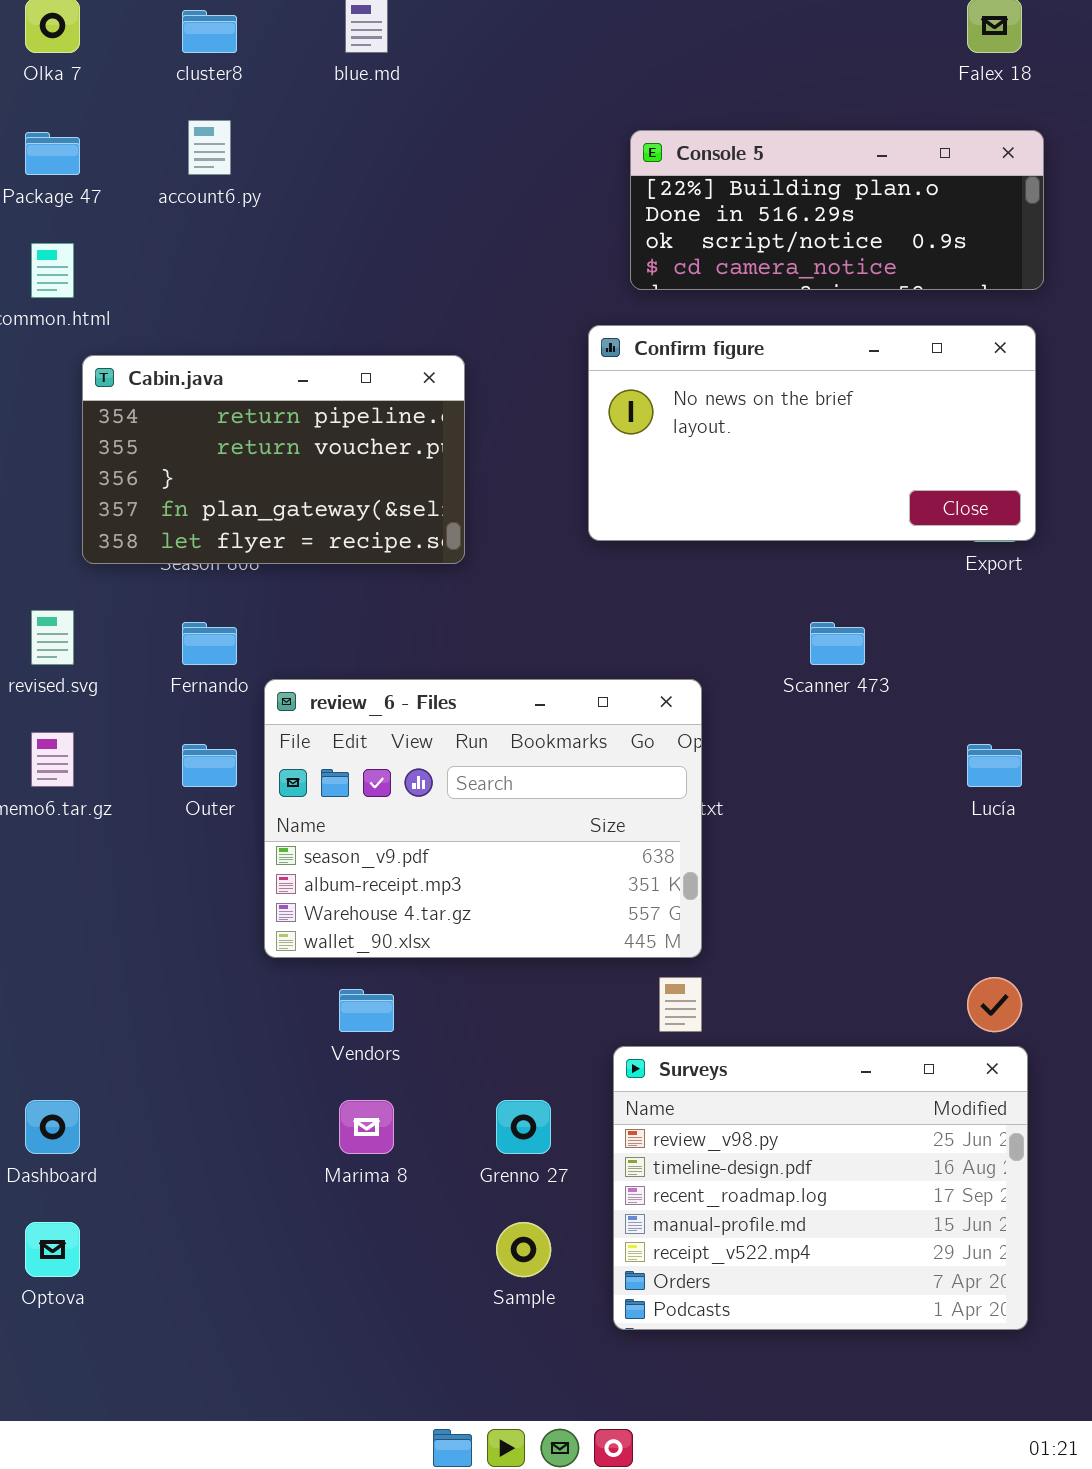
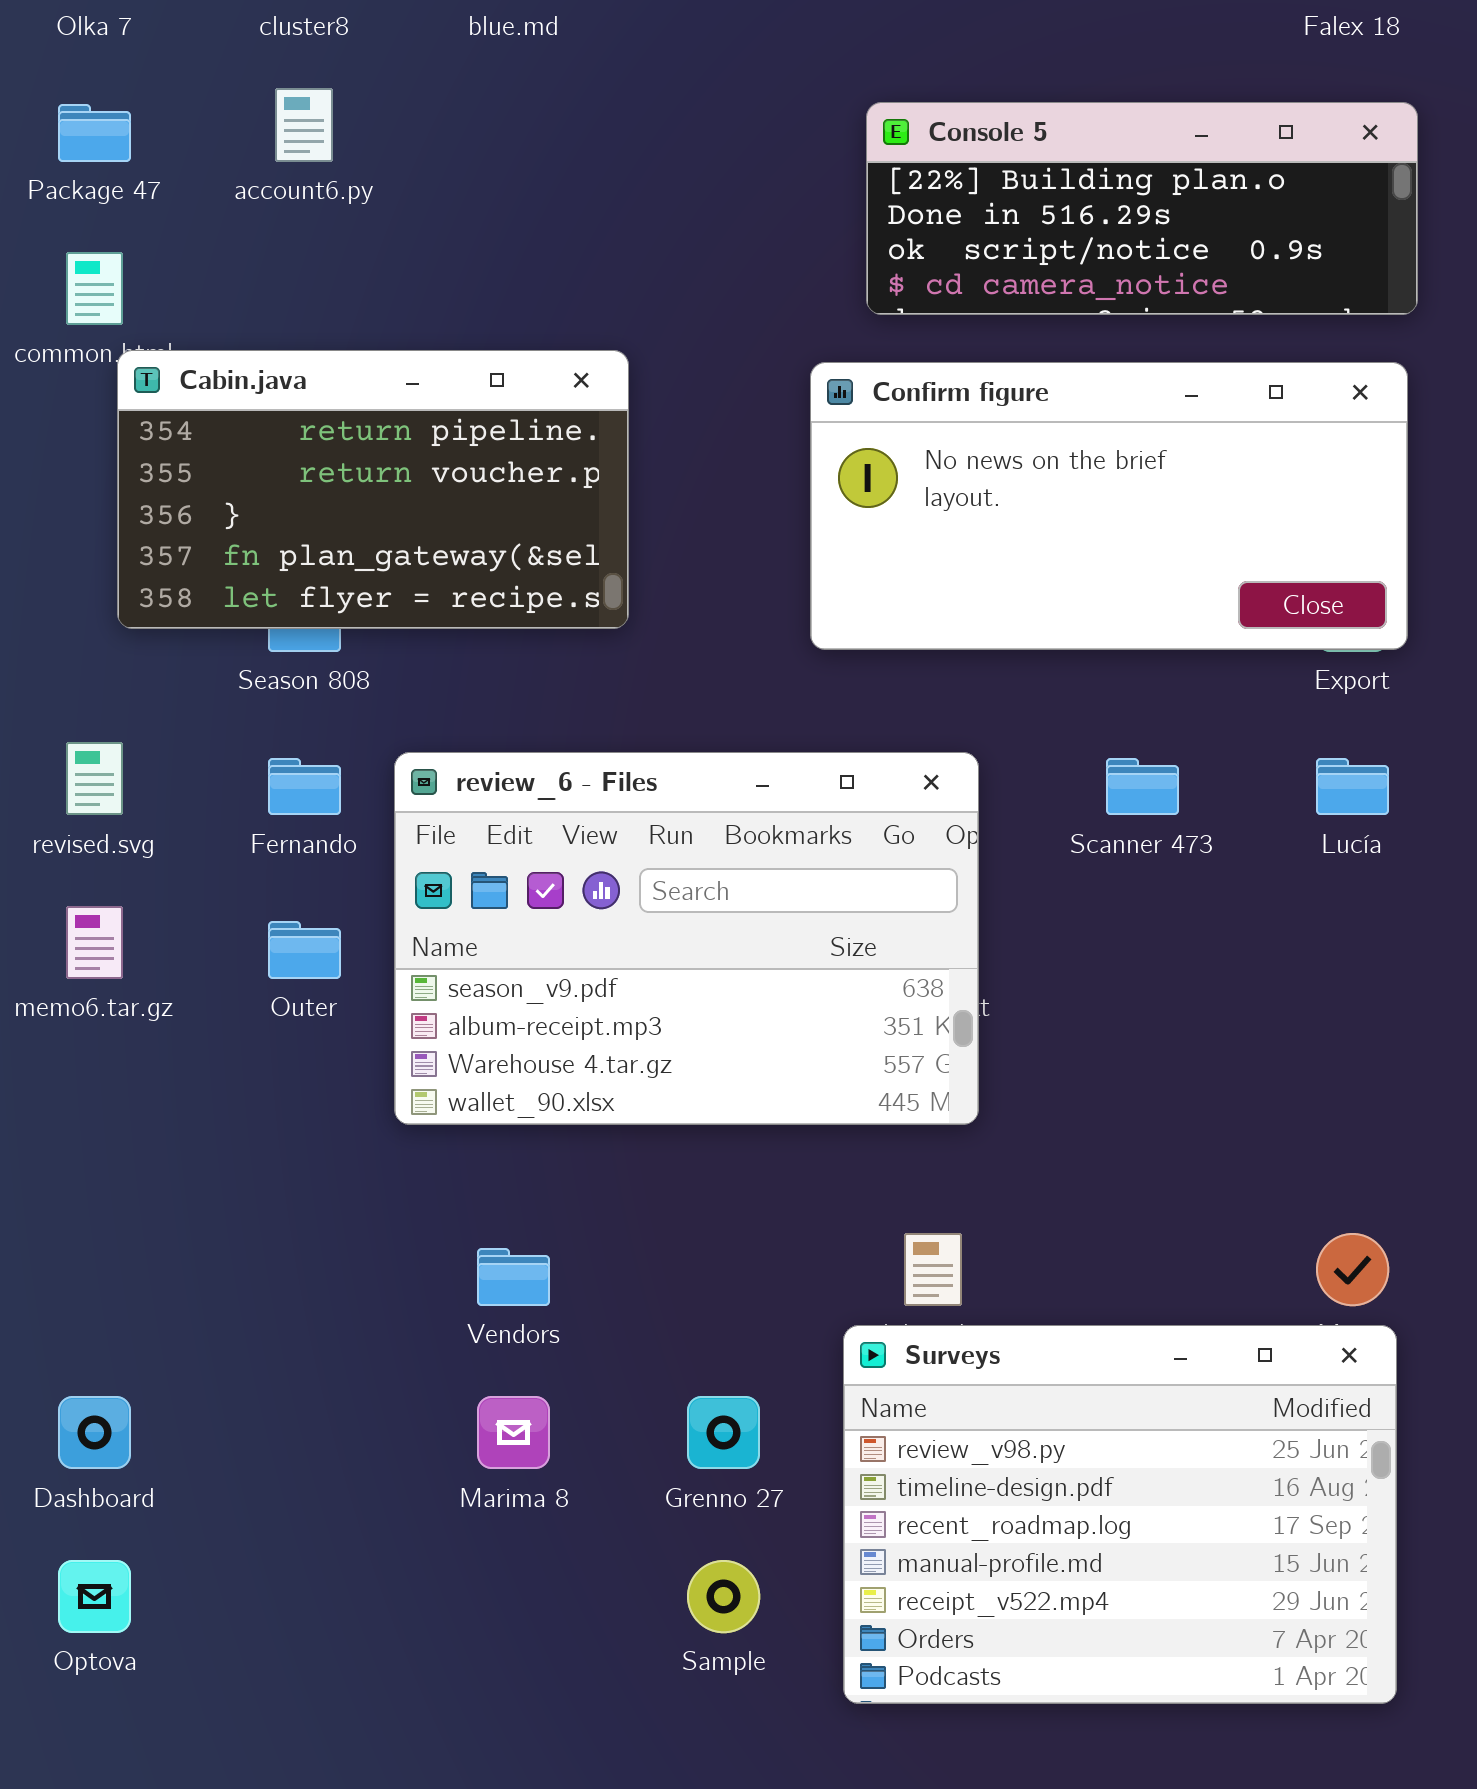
Cabin.java: [82,355,465,564] -> [117,350,629,629], moved
review_6 - Files: [264,679,702,958] -> [394,752,979,1125], moved
Lucía: [967,744,1022,787] -> [1316,758,1389,815], moved

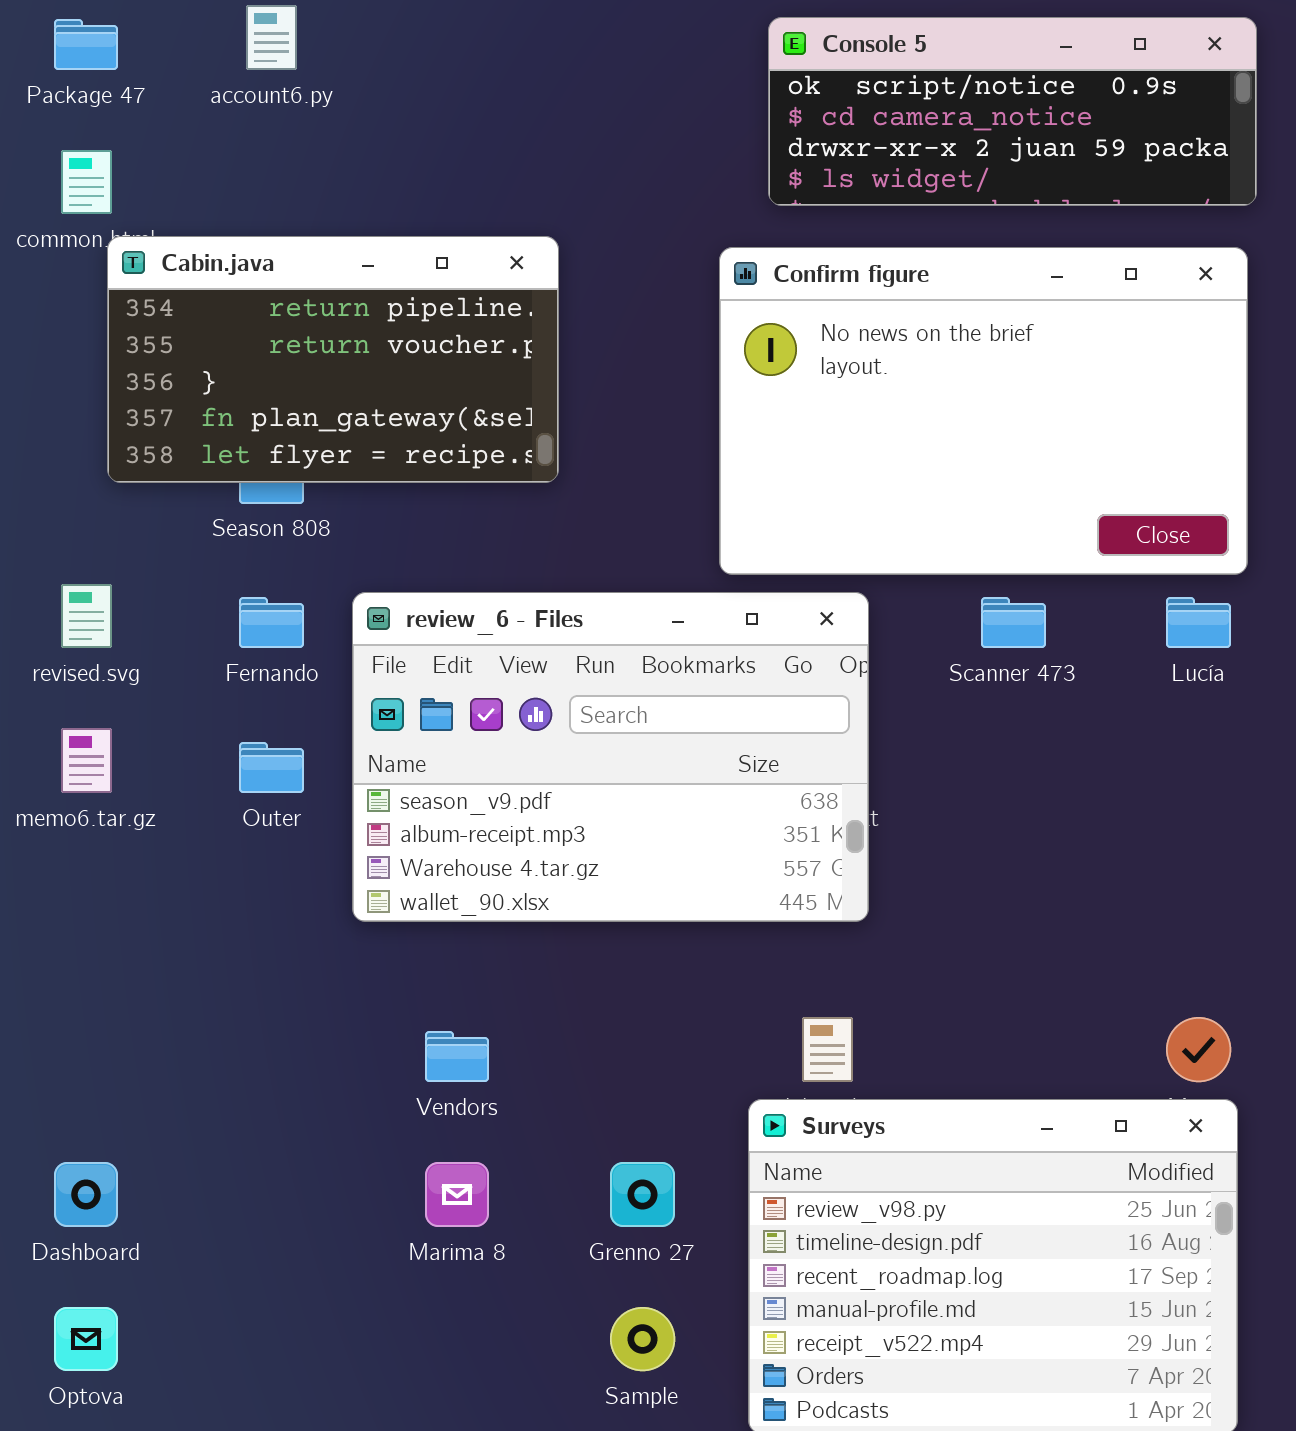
Console 5: [866,102,1418,315] -> [768,17,1257,206], scrolled down 2 rows
Confirm figure: [810,362,1408,650] -> [719,247,1248,575], resized

